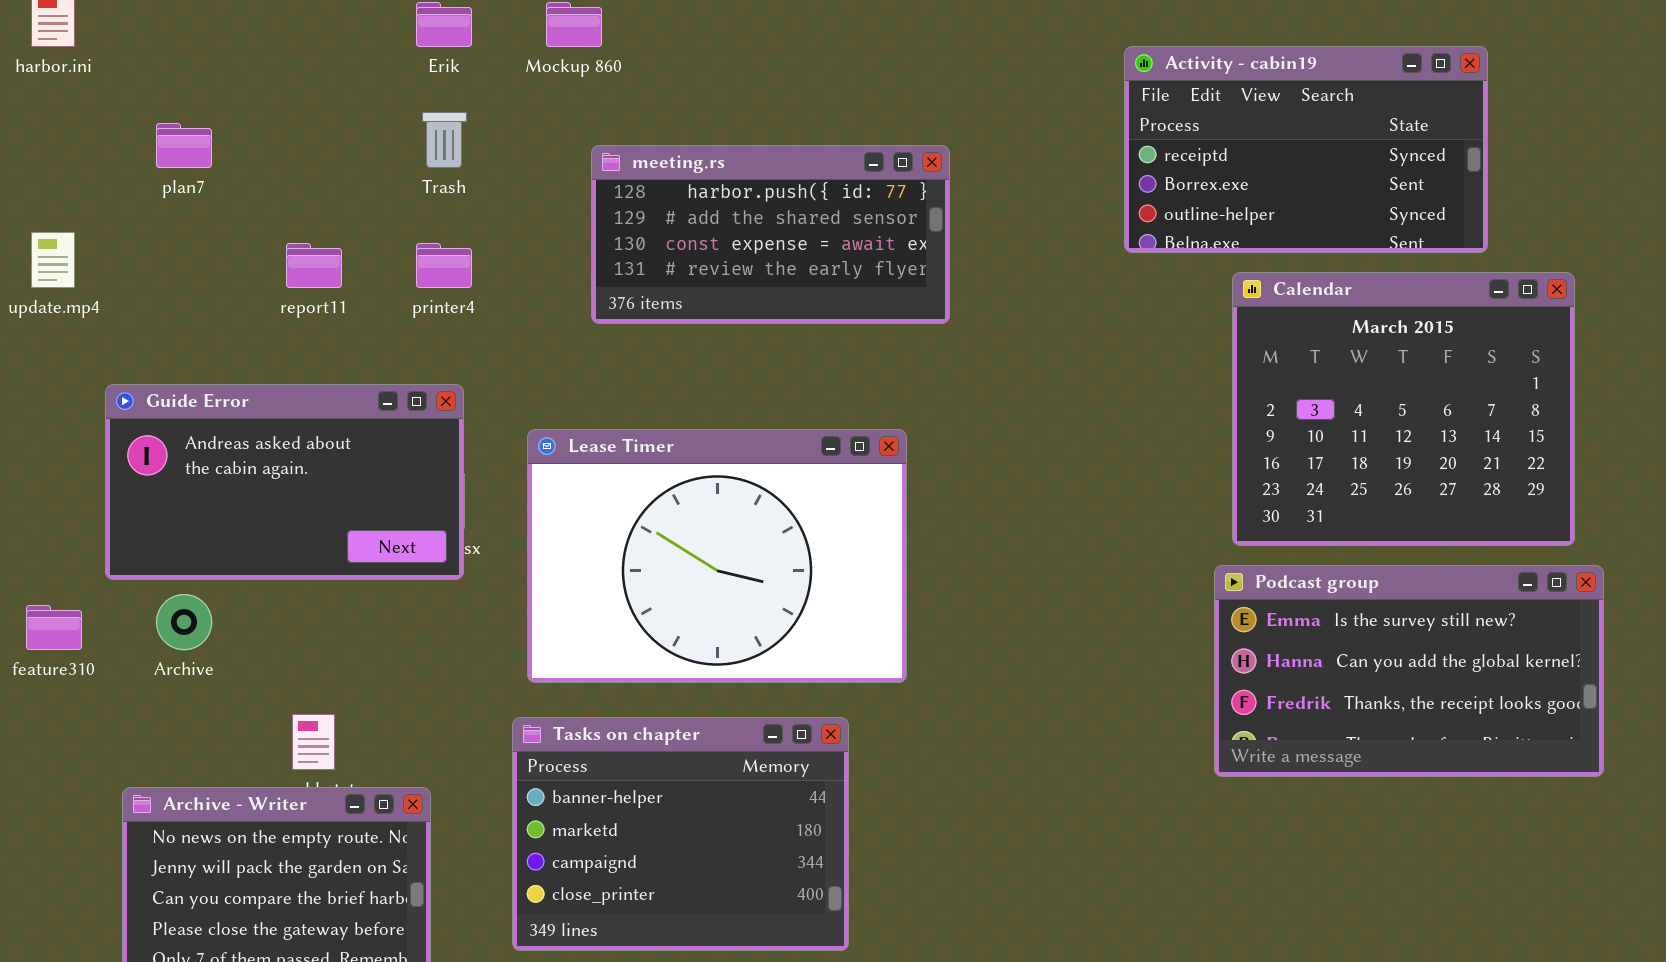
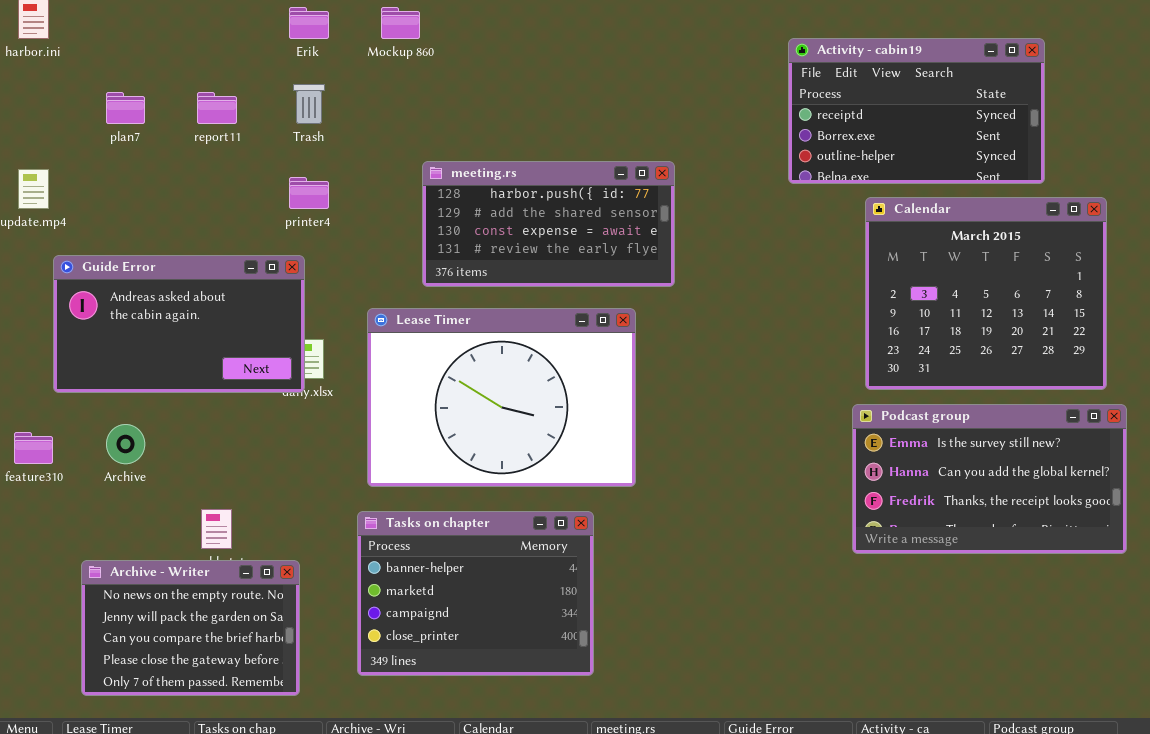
meeting.rs: [591,145,950,324] -> [422,161,675,287], moved
report11: [286,243,342,288] -> [197,92,237,124], moved
Guide Error: [105,384,464,580] -> [53,255,305,393], moved

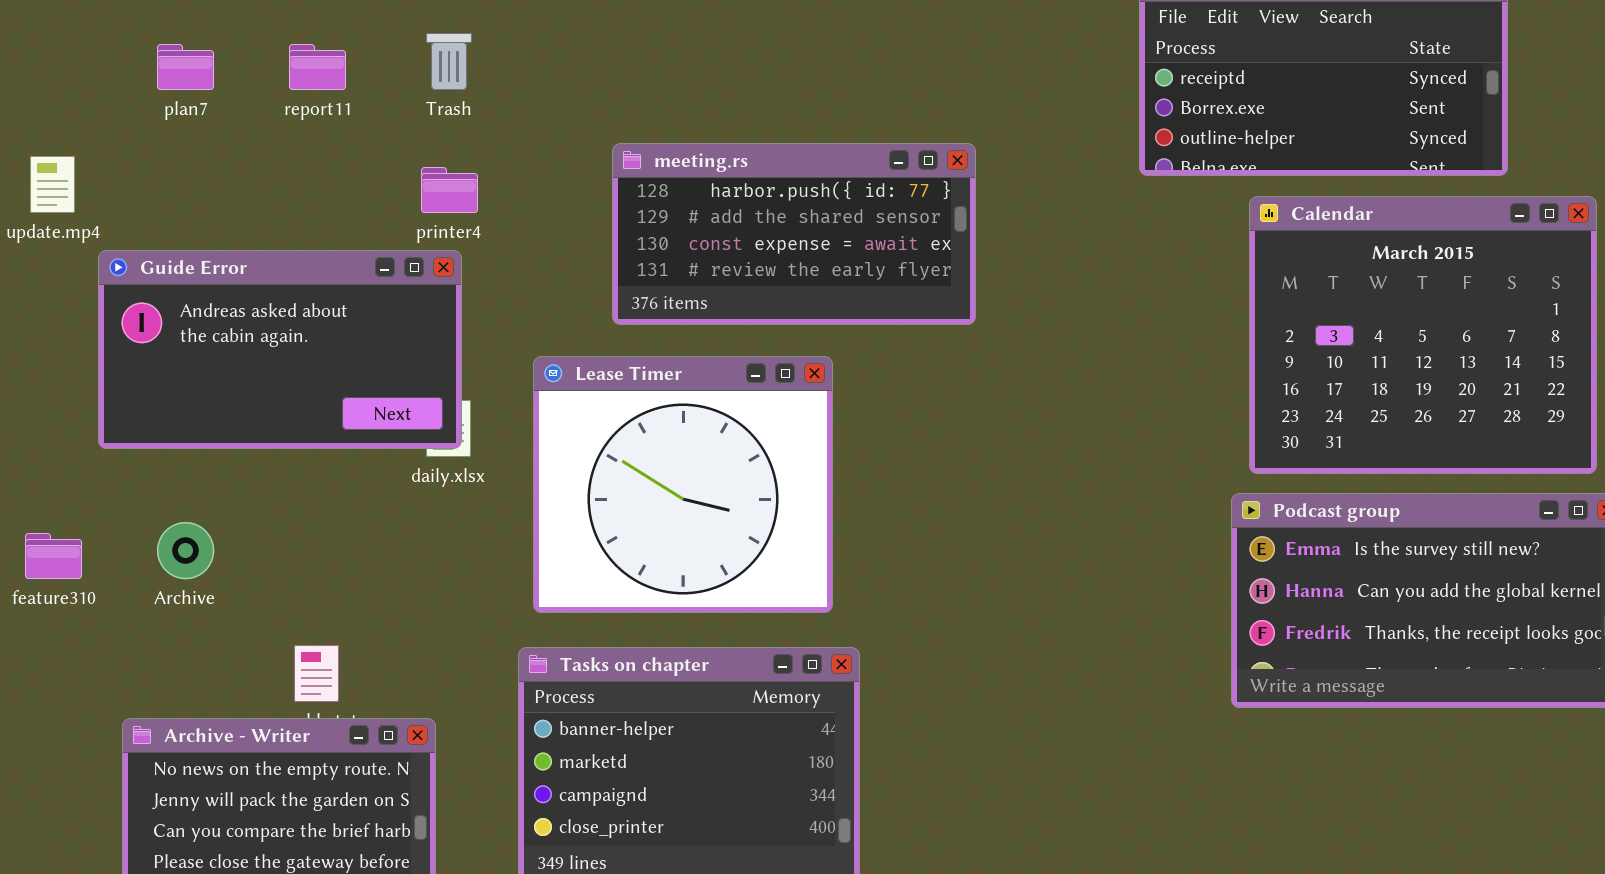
Guide Error: [53,255,305,393] -> [98,250,462,449], moved
Lease Timer: [367,308,636,487] -> [533,356,833,613], resized

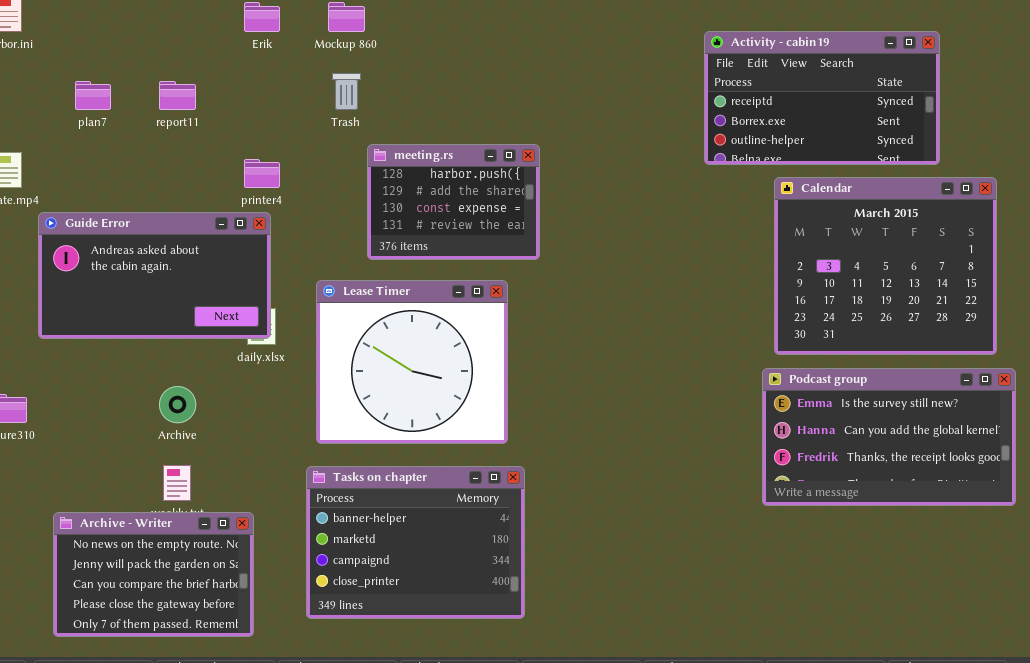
Trash: [426,33,472,90] -> [332,73,361,110], moved
meeting.rs: [612,143,976,325] -> [367,144,540,260], resized
Archive: [157,522,214,579] -> [159,386,196,423], moved

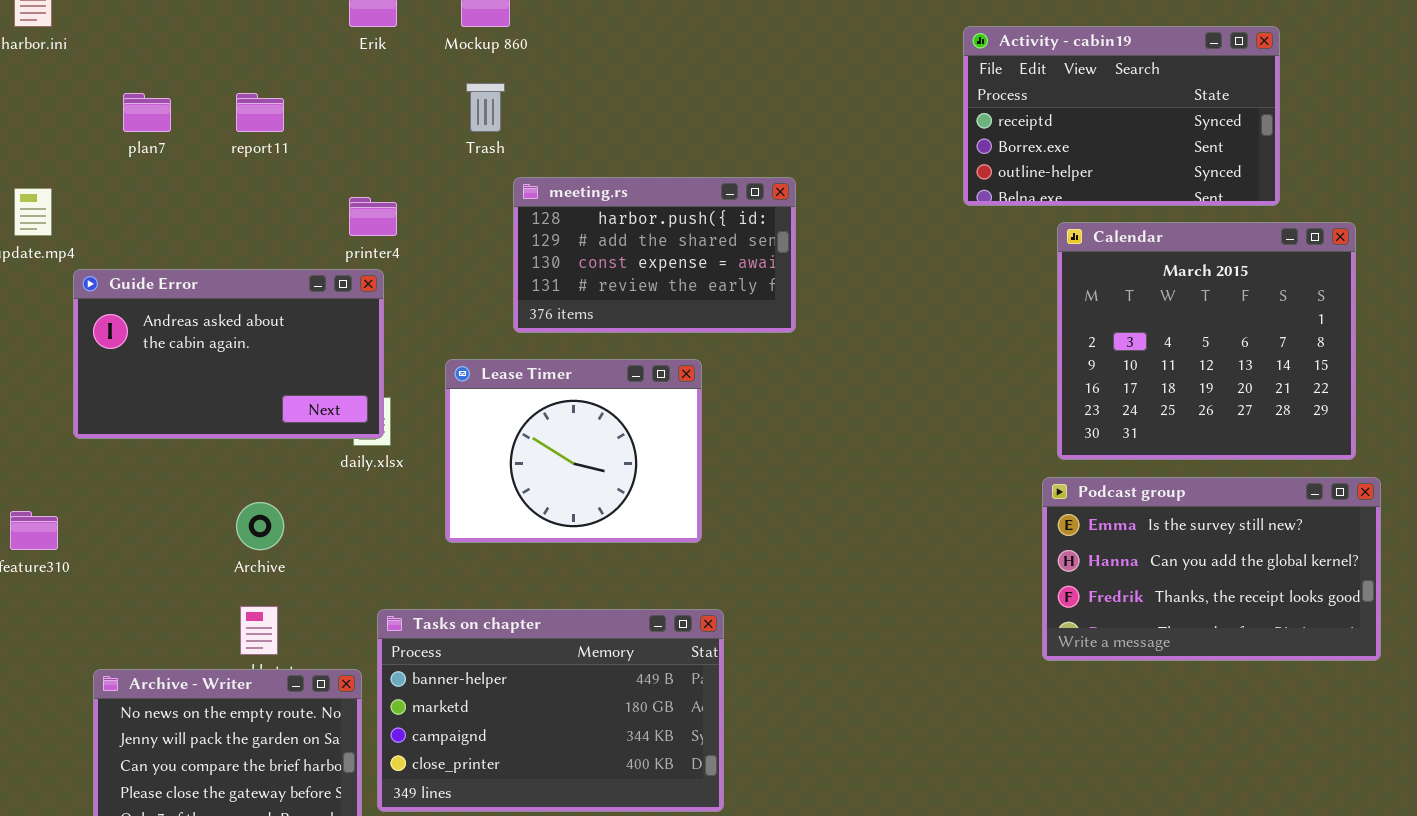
meeting.rs: [367,144,540,260] -> [513,177,796,333], resized
Lease Timer: [316,280,508,444] -> [445,359,702,543], resized
Tasks on chapter: [306,466,525,619] -> [377,609,724,812], resized

